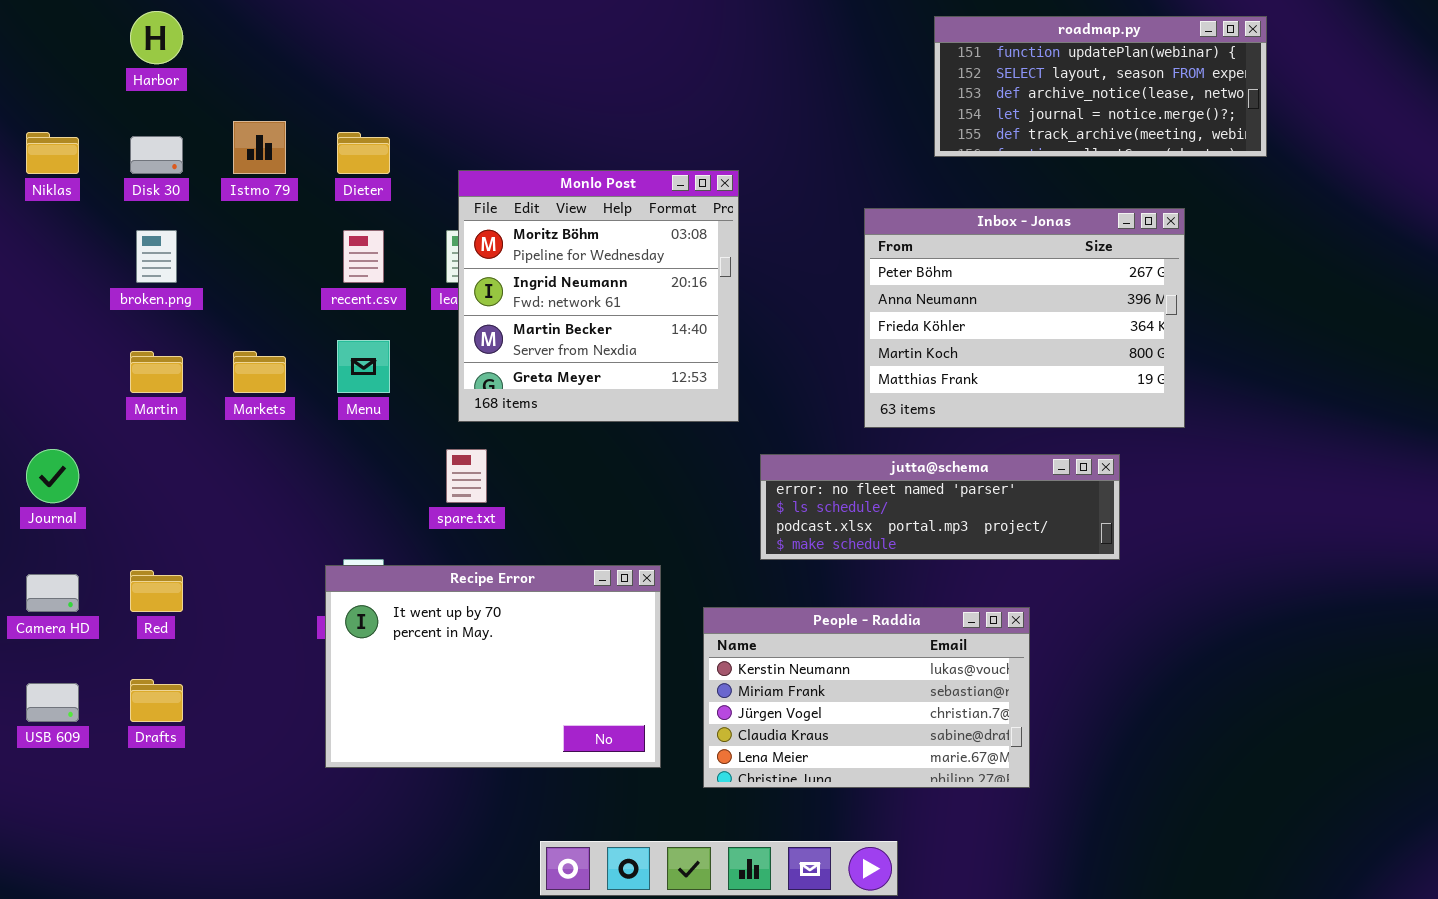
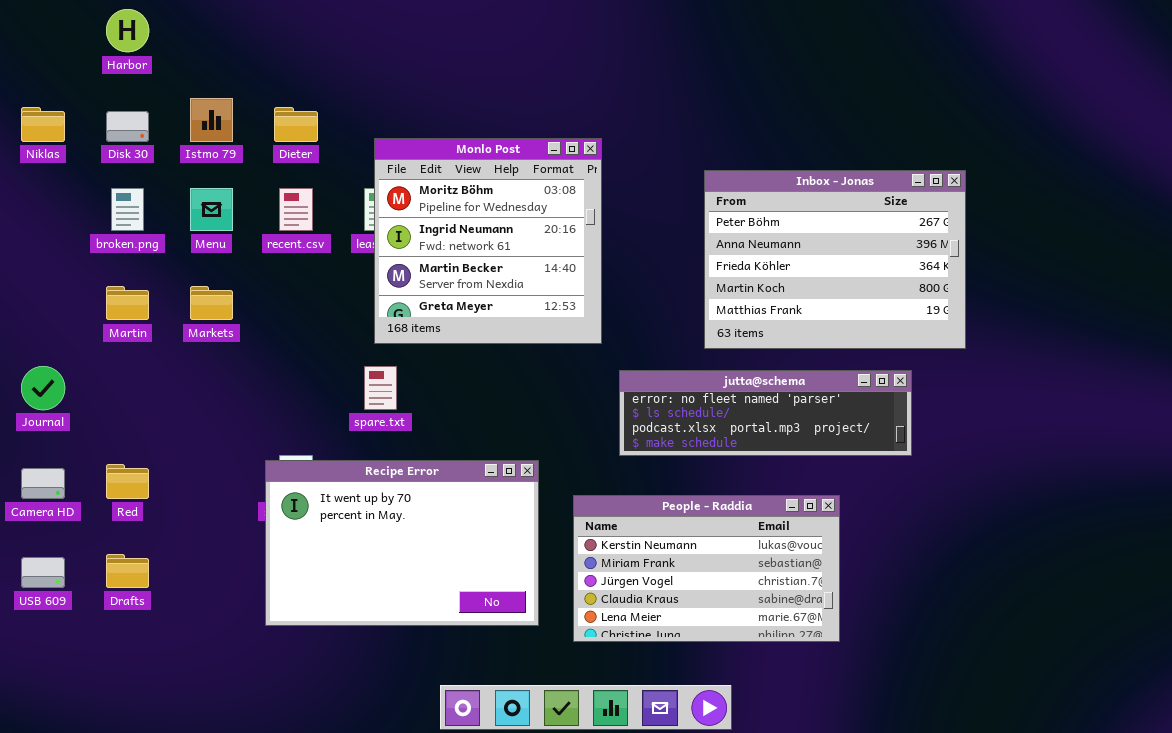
roadmap.py: [934,16,1267,157] -> none, closed
Menu: [337,340,390,393] -> [190,188,233,231], moved

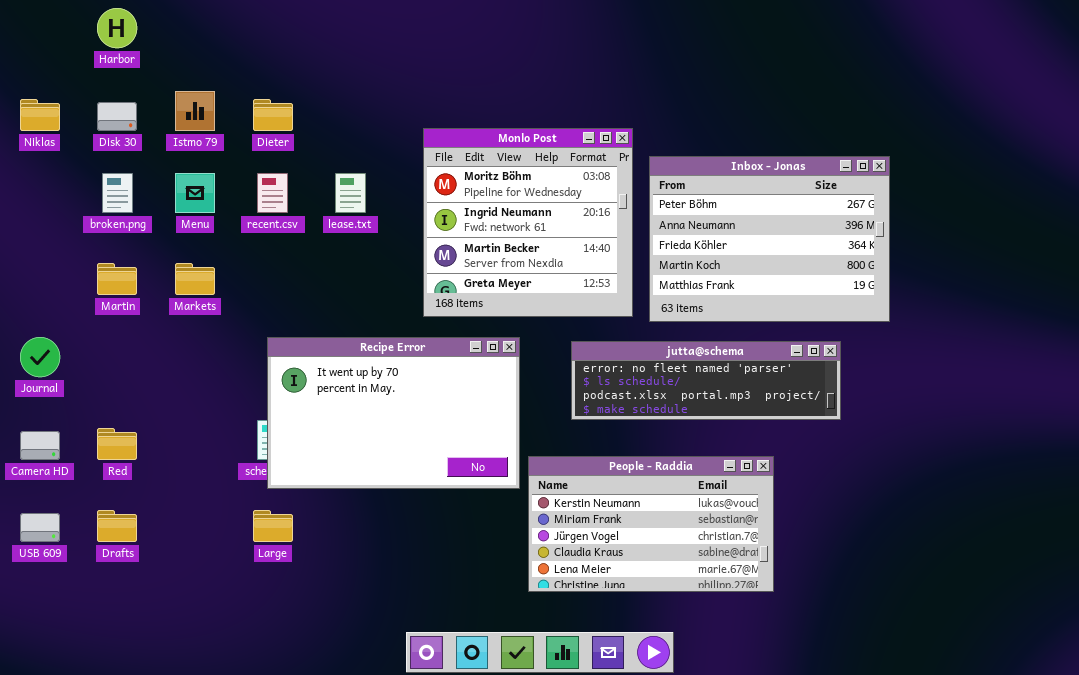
Monlo Post: [374,138,602,344] -> [423,128,633,317], moved
Recipe Error: [265,460,539,626] -> [267,337,520,489], moved

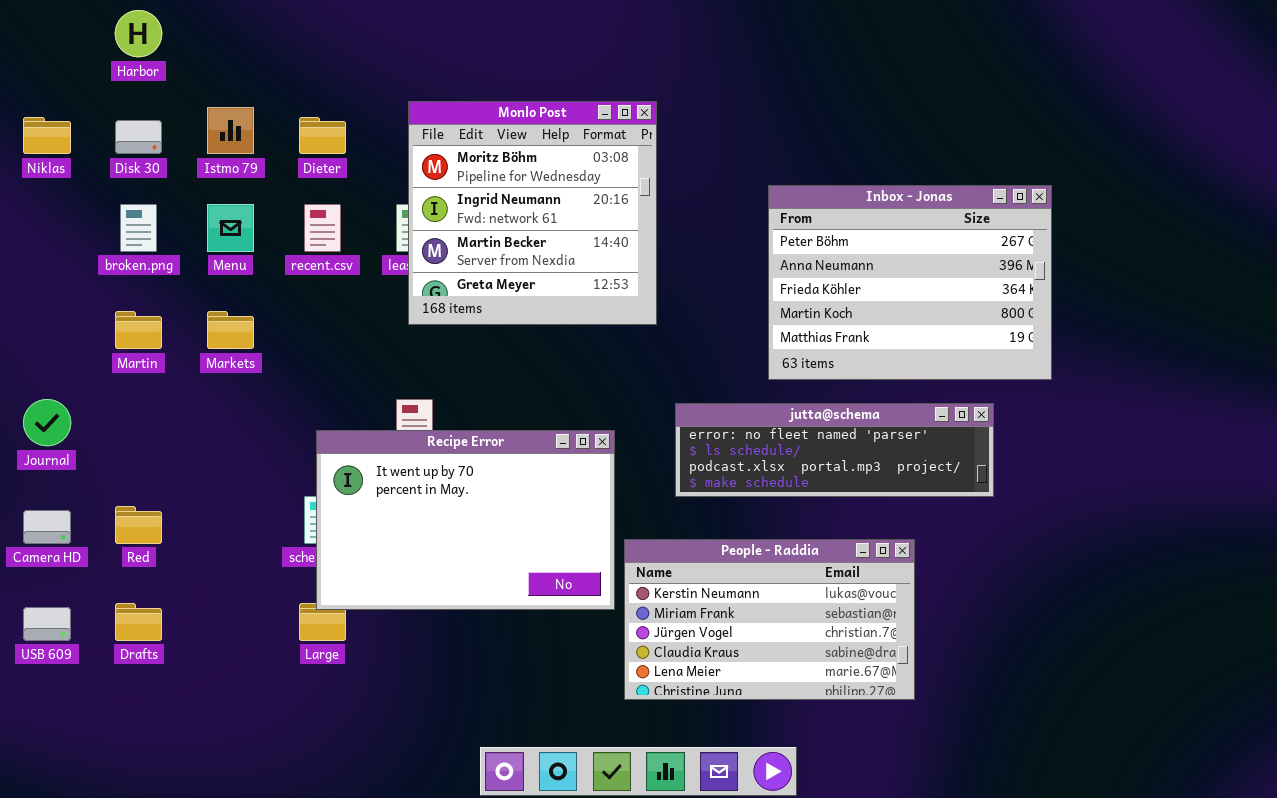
Monlo Post: [423,128,633,317] -> [408,101,657,325], moved
Recipe Error: [267,337,520,489] -> [316,430,615,610], moved

